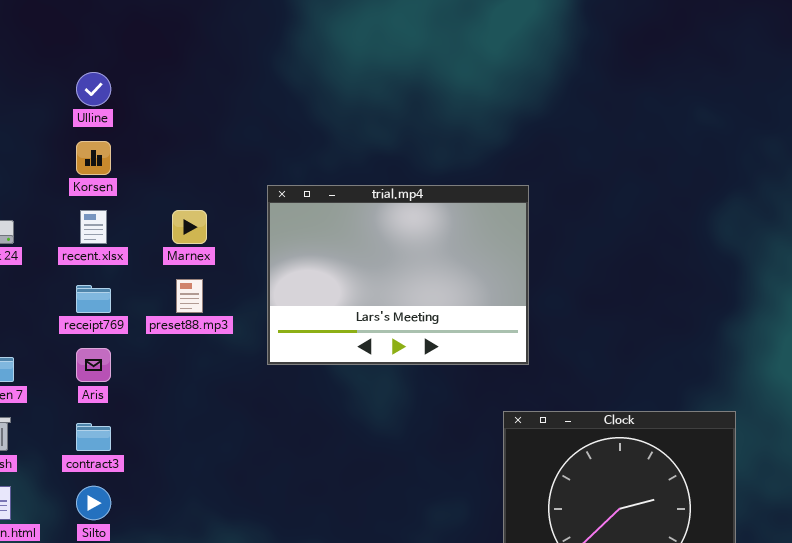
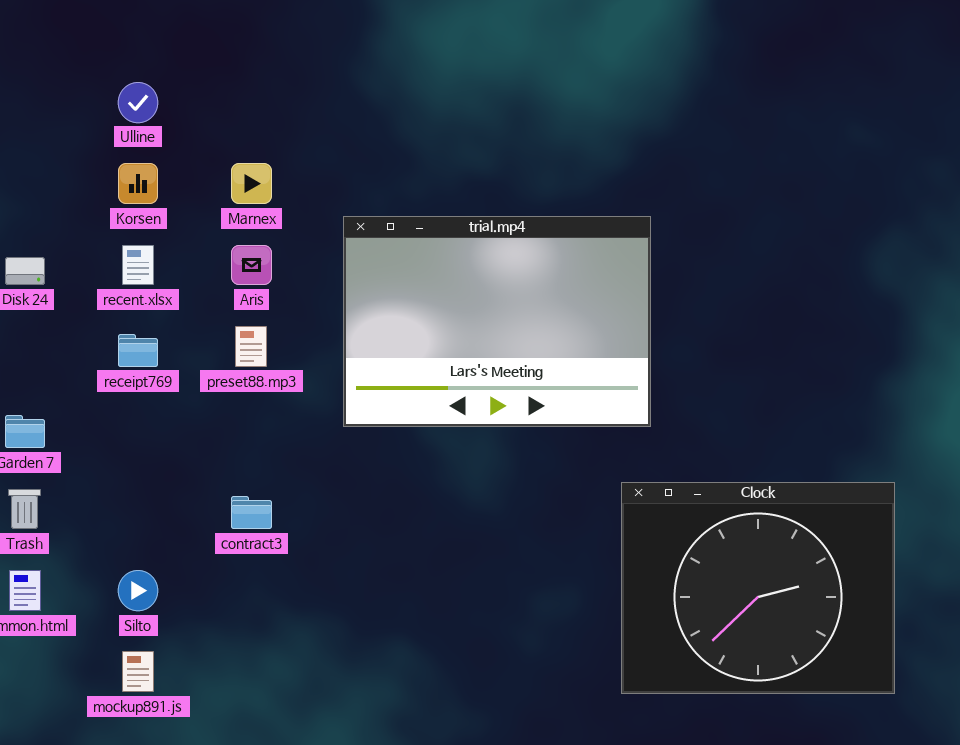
Marnex: [172,210,207,244] -> [231,163,272,204], moved
Aris: [76,348,111,382] -> [231,245,272,285], moved
contract3: [76,423,111,451] -> [231,496,272,529], moved

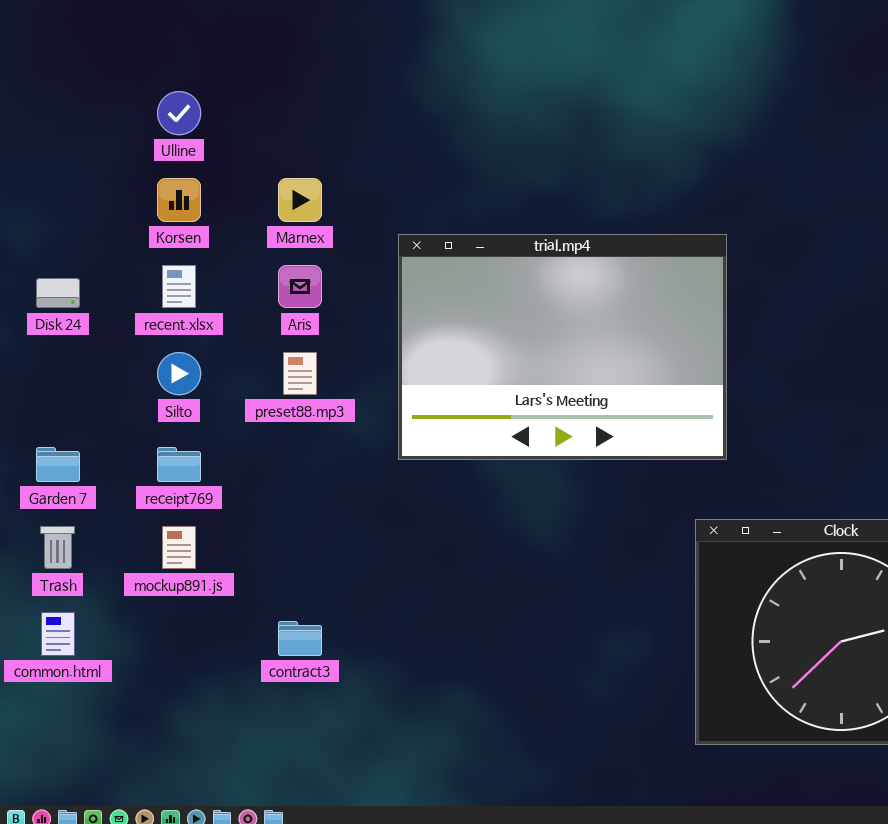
receipt769: [118,334,158,367] -> [157,447,201,482], moved
contract3: [231,496,272,529] -> [278,621,322,656], moved
Silto: [118,570,158,611] -> [157,352,201,395], moved
mockup891.js: [122,651,154,692] -> [162,526,196,569], moved

